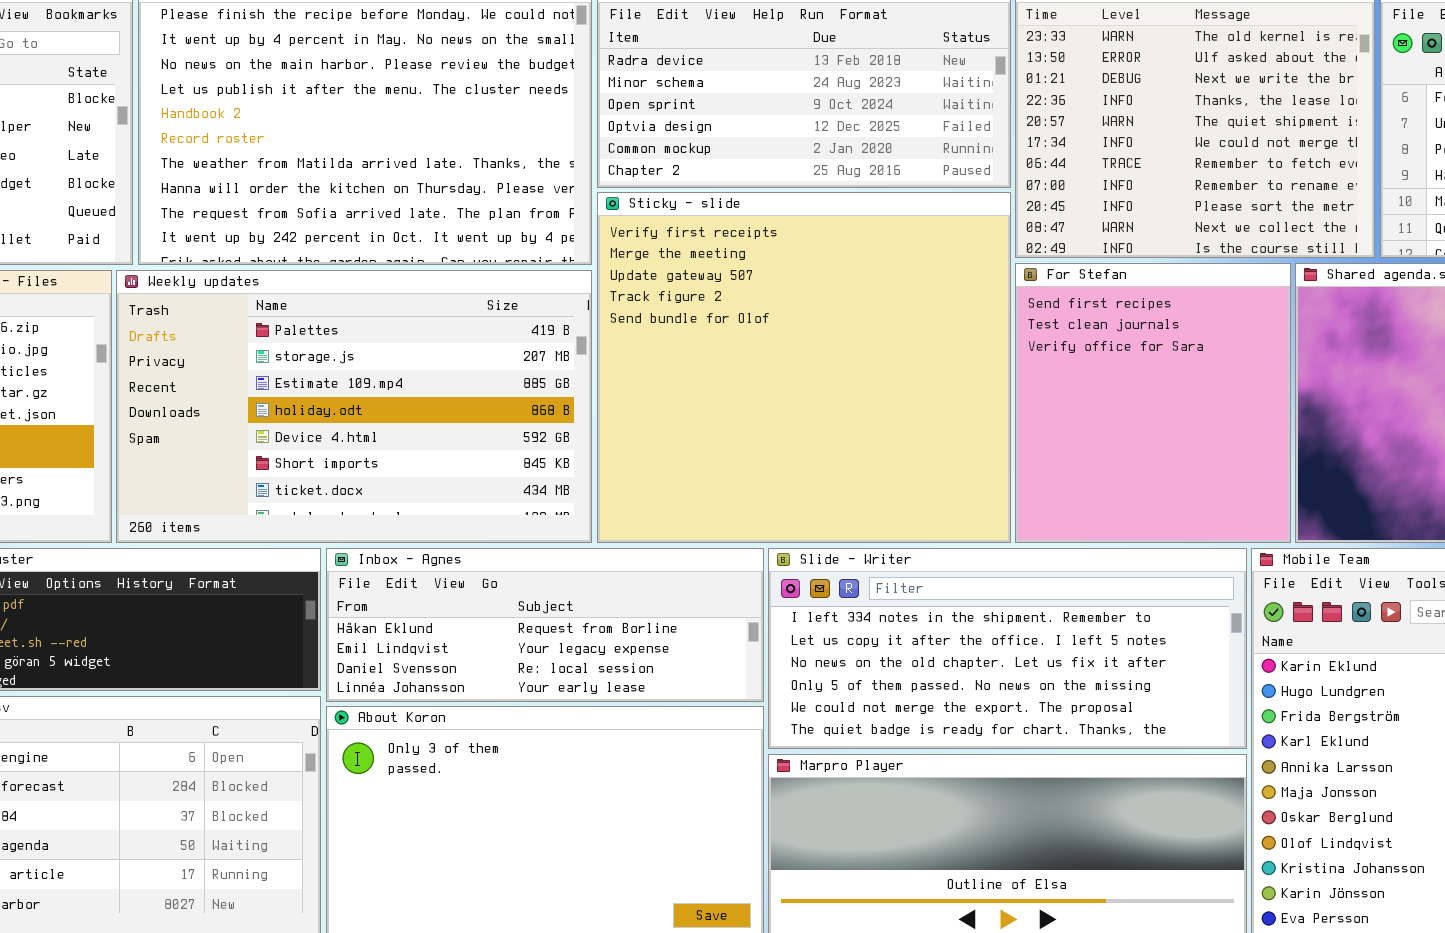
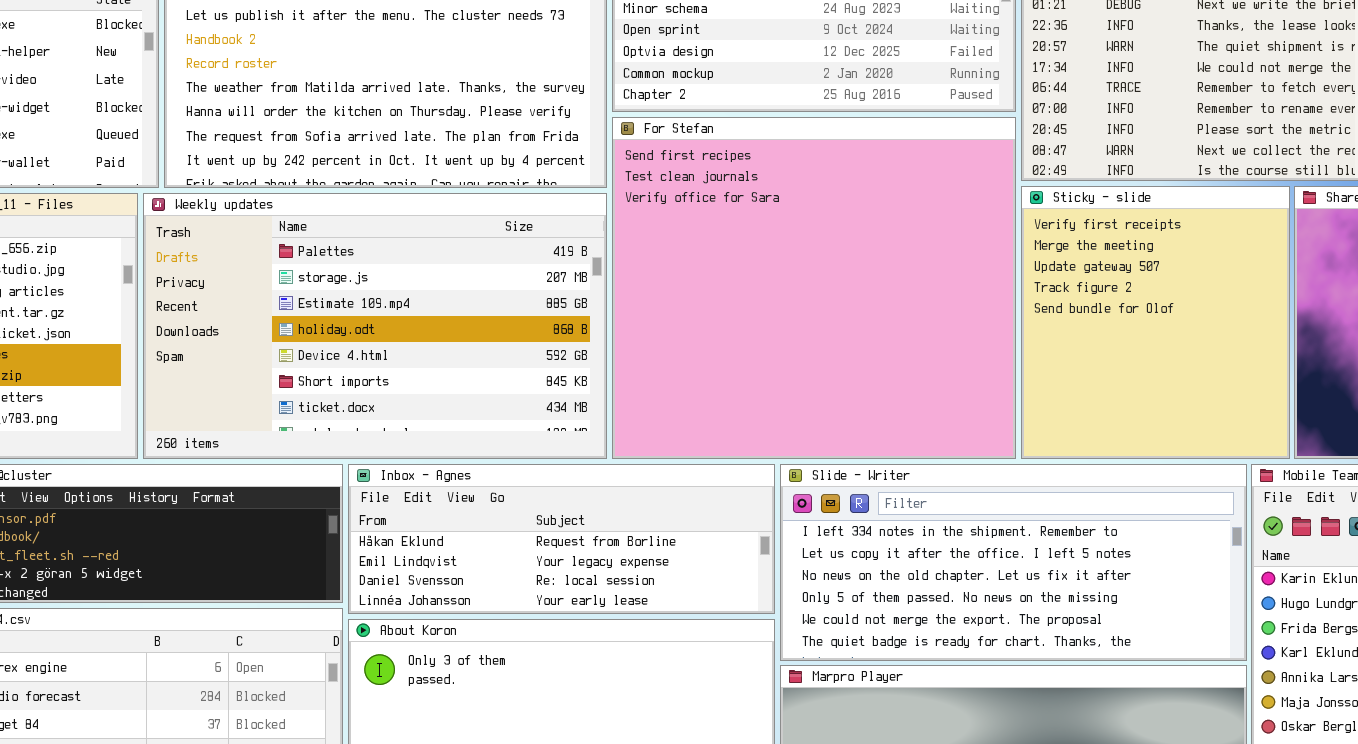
Sticky - slide: [597,192,1011,543] -> [1021,186,1290,459], moved, resized
For Stefan: [1015,263,1291,543] -> [612,117,1016,459], moved, resized

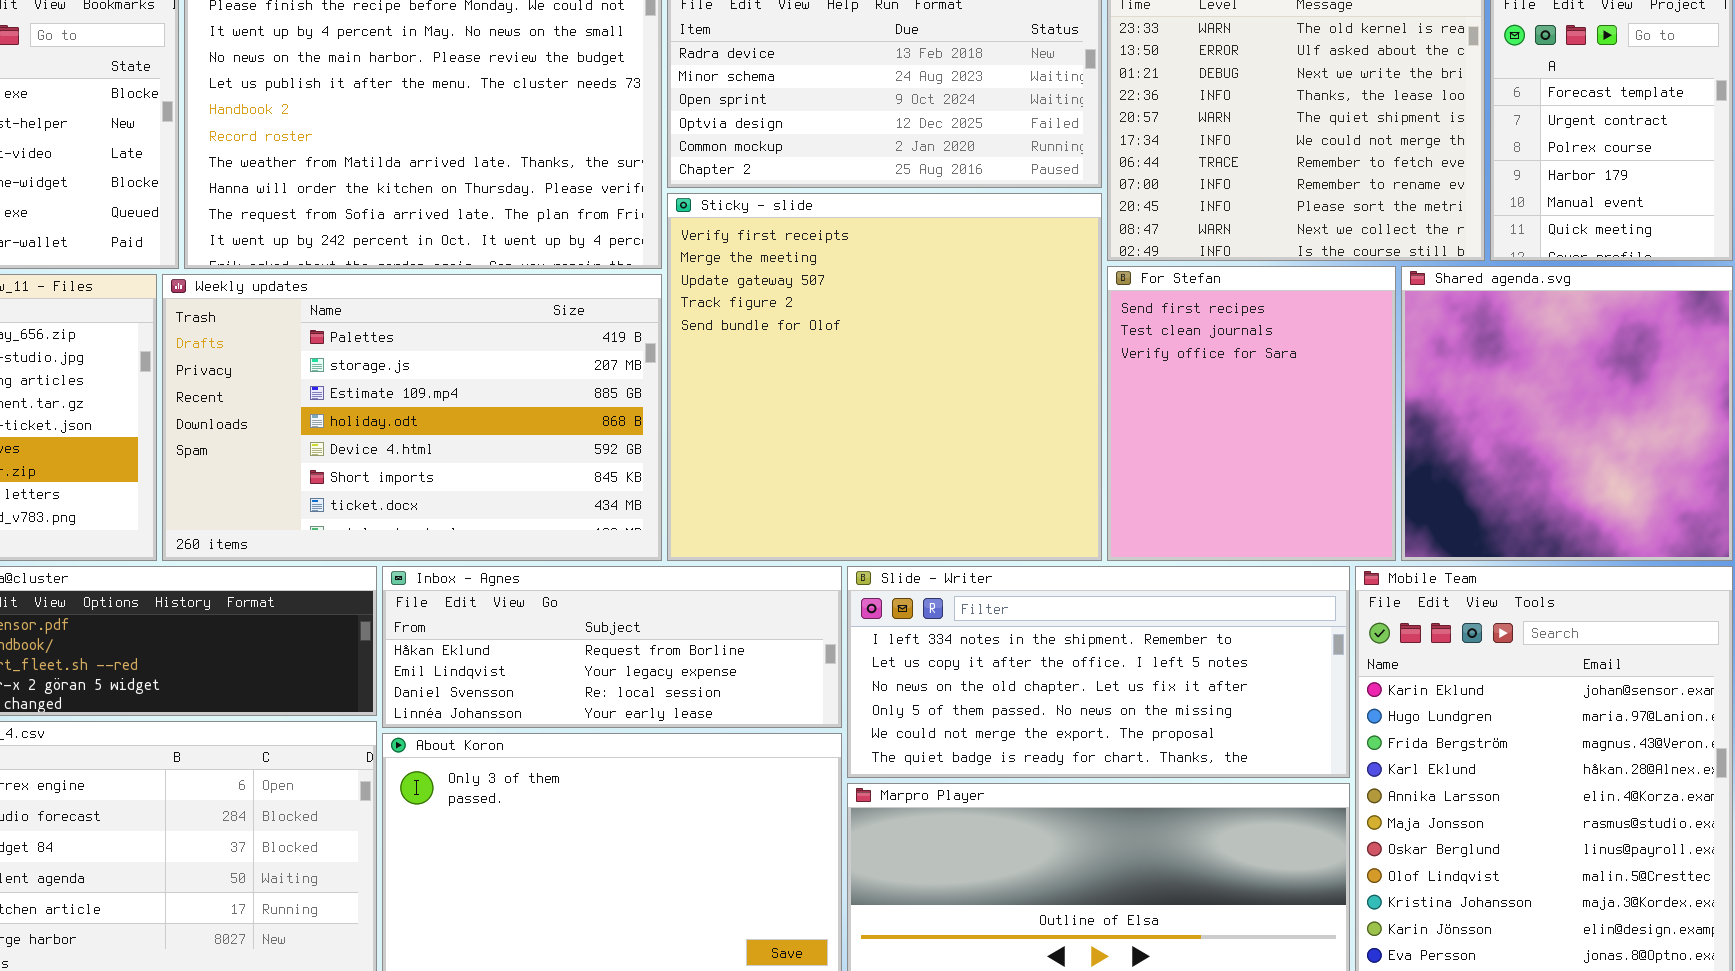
For Stefan: [612,117,1016,459] -> [1107,266,1396,561], moved, resized
Sticky - slide: [1021,186,1290,459] -> [667,193,1102,561], moved, resized

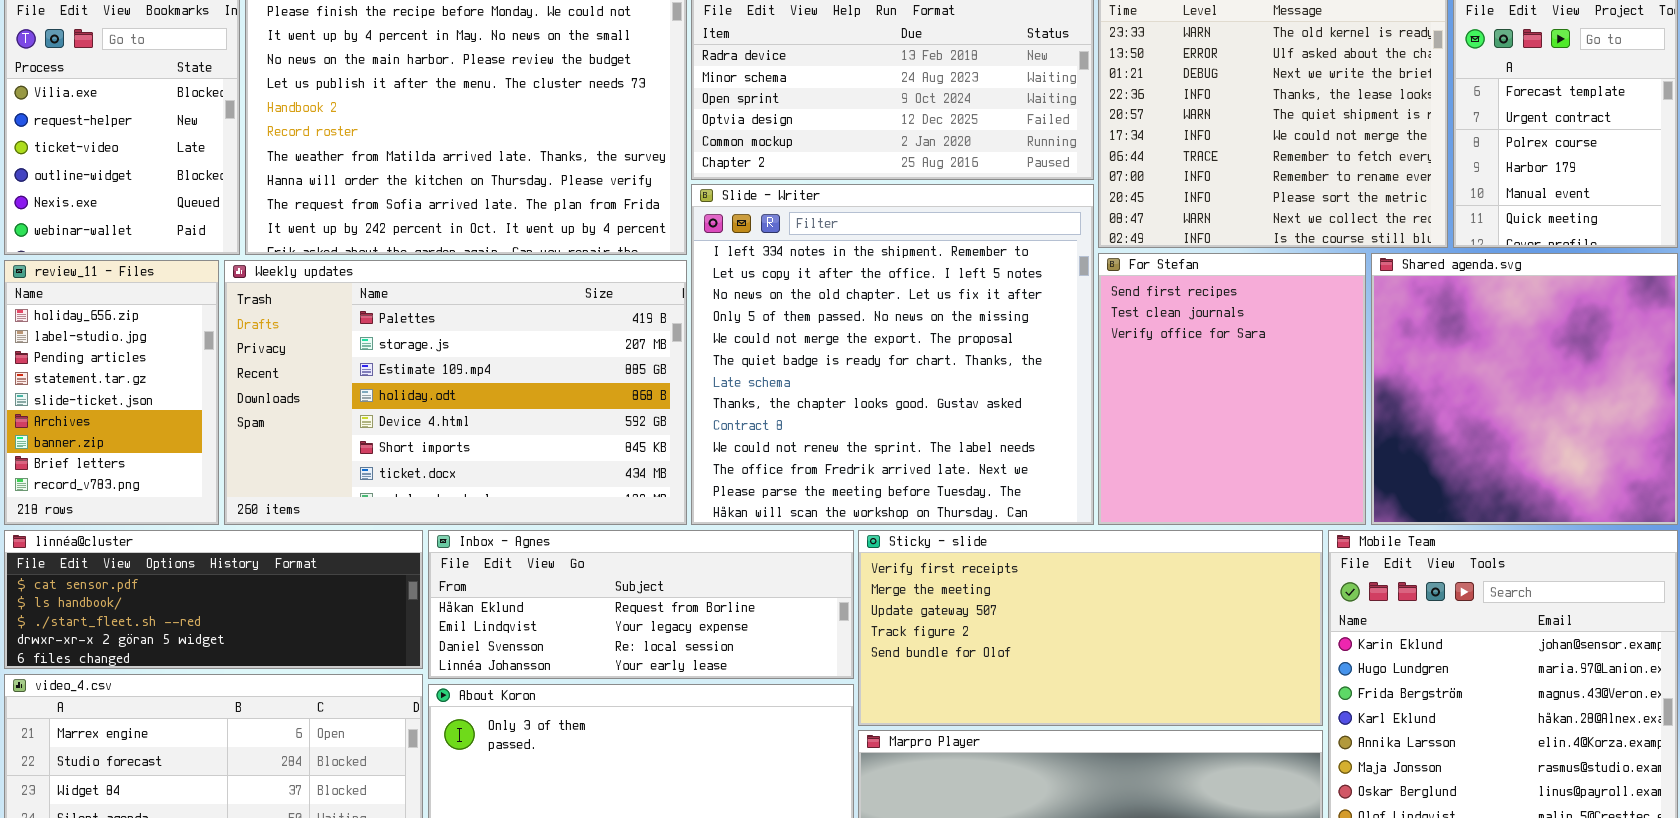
Sticky - slide: [667,193,1102,561] -> [858,530,1323,726], moved, resized
Slide - Writer: [847,566,1350,778] -> [691,184,1094,525], moved, resized

